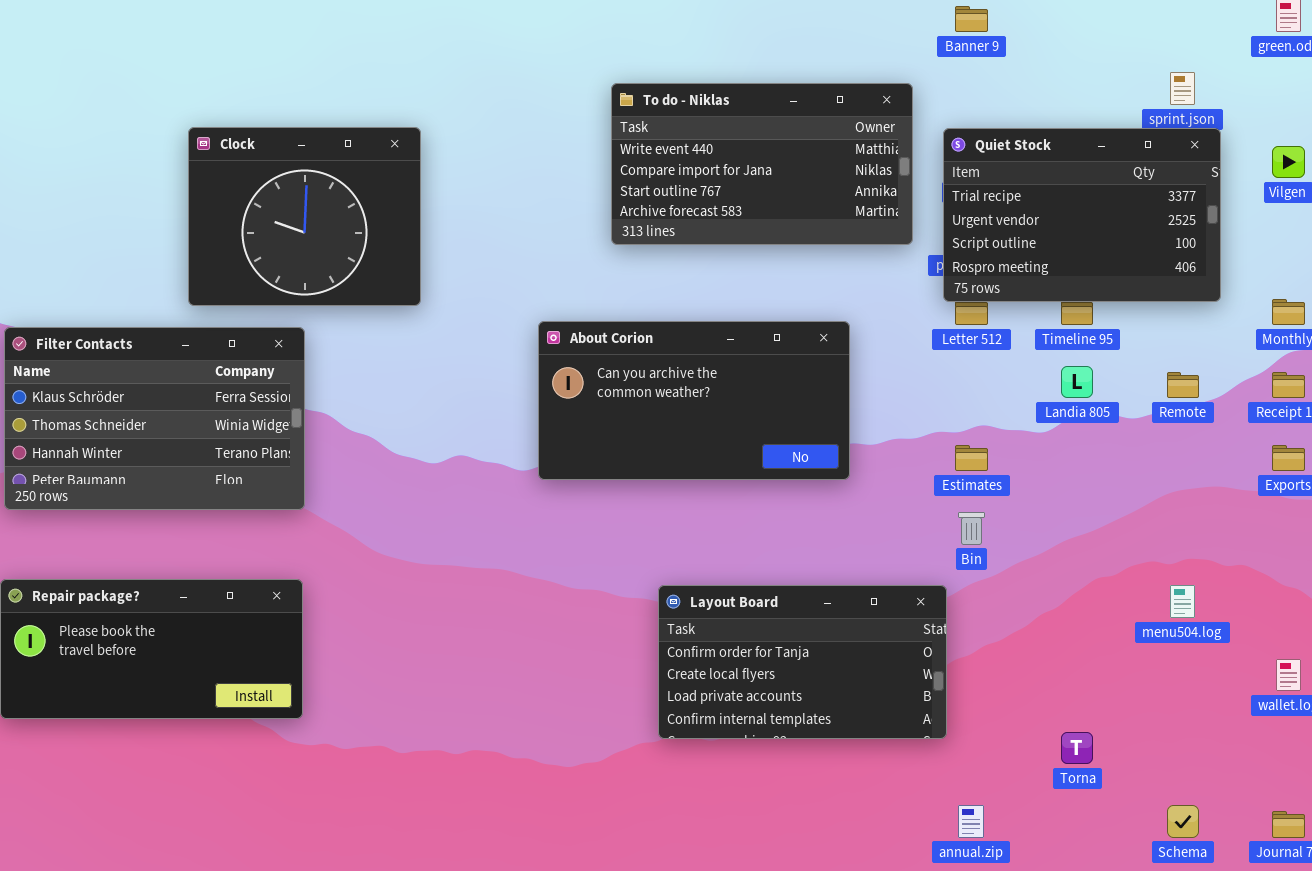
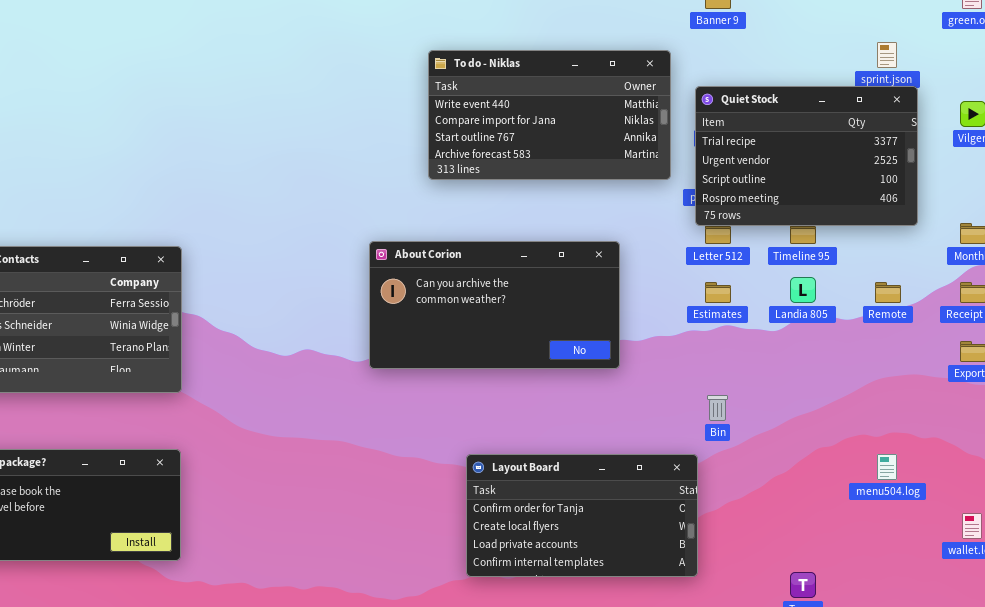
Clock: [188,127,421,306] -> none, closed
Estimates: [955,445,988,471] -> [705,282,731,303], moved

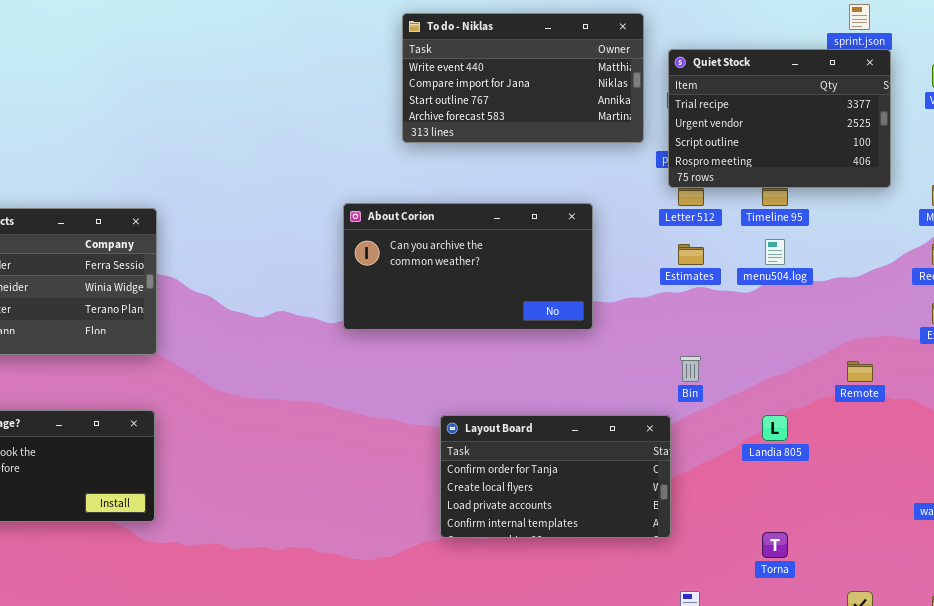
Landia 805: [790,277,816,303] -> [762,415,788,441], moved
Remote: [875,282,901,303] -> [847,361,873,382], moved
menu504.log: [877,454,897,480] -> [765,239,785,265], moved

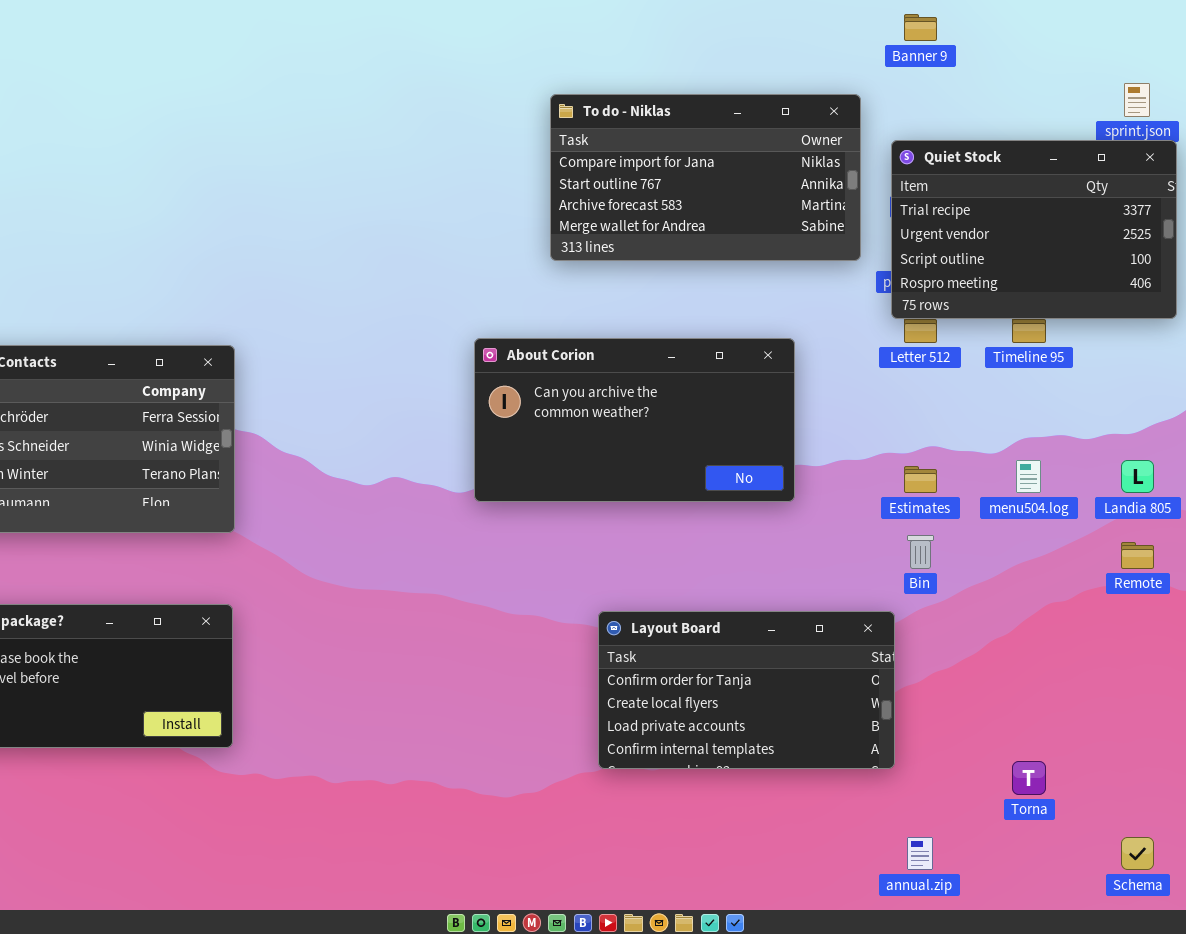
To do - Niklas: [402,13,644,143] -> [550,94,861,261], scrolled down 1 row
menu504.log: [765,239,785,265] -> [1016,460,1041,493], moved
Estimates: [678,244,704,265] -> [904,466,937,493], moved
Landia 805: [762,415,788,441] -> [1121,460,1154,493], moved

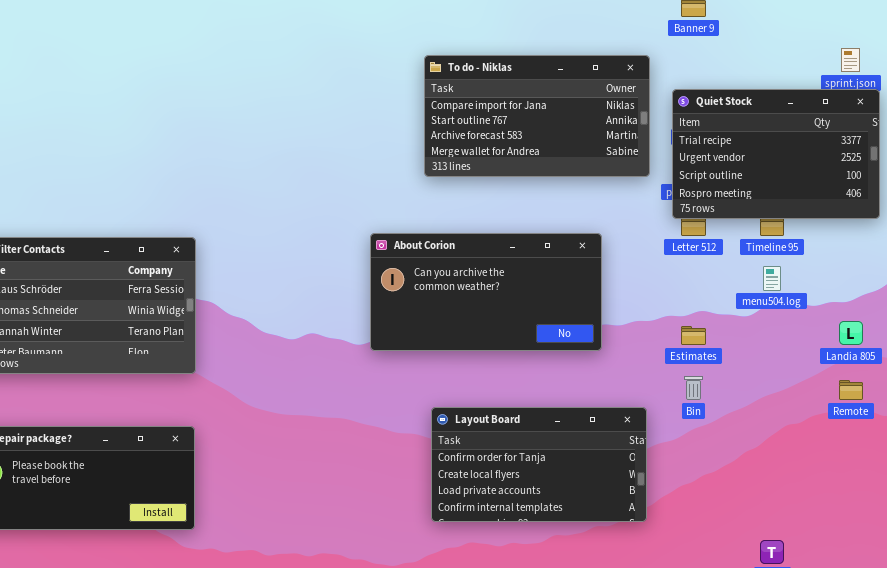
menu504.log: [1016,460,1041,493] -> [763,266,781,291], moved
Layout Board: [598,611,895,769] -> [431,407,647,522], moved

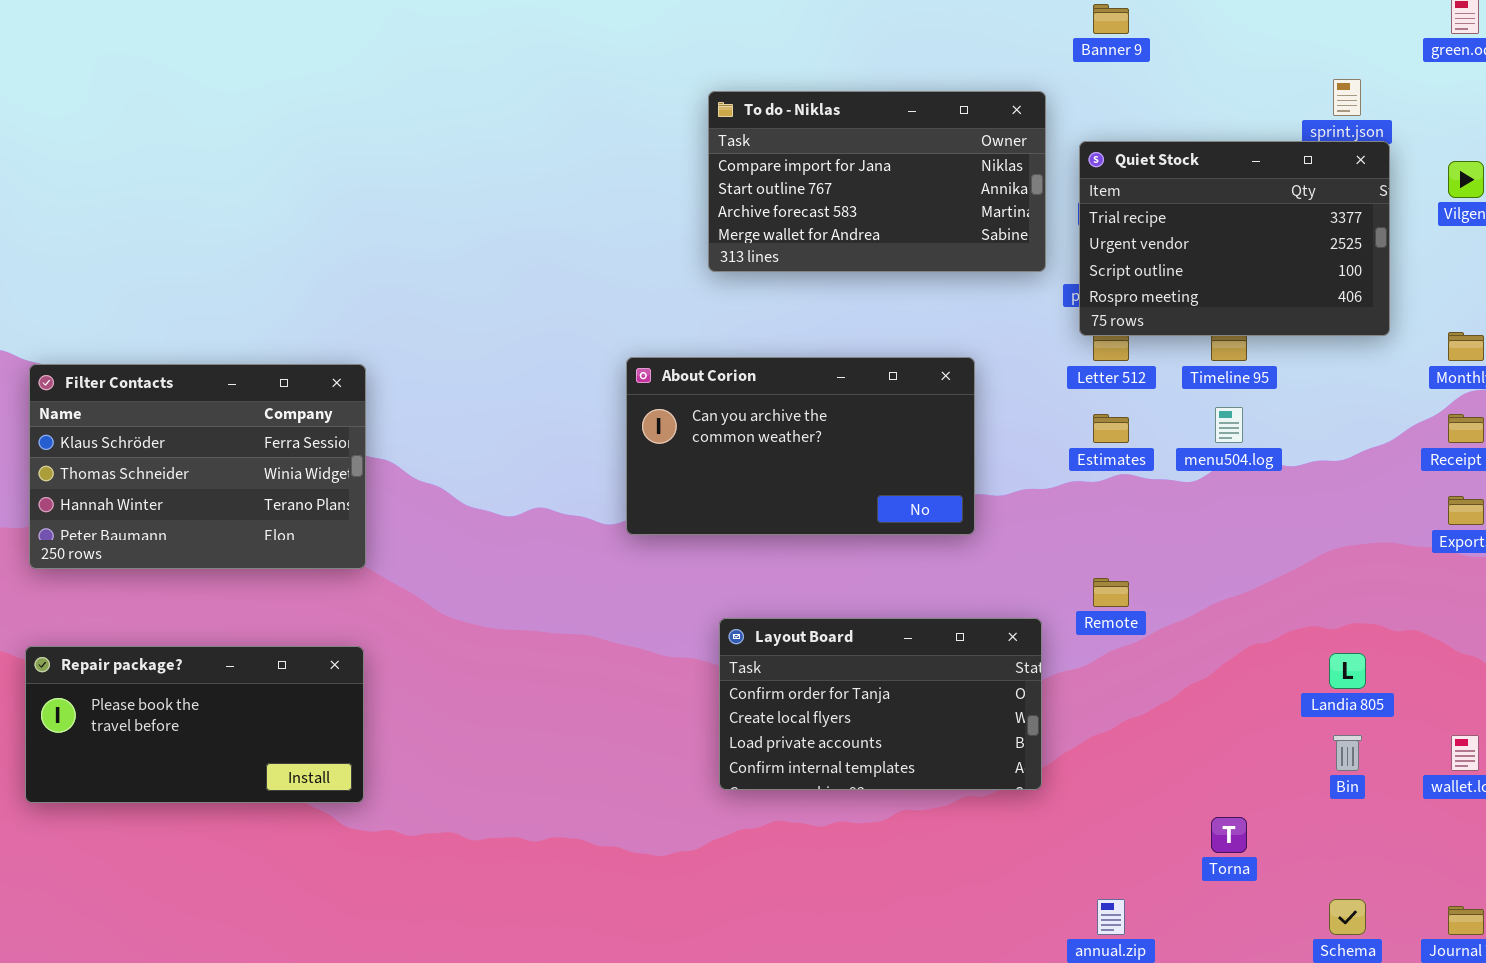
Landia 805: [839,321,863,345] -> [1329,653,1366,689], moved
Estimates: [681,326,706,345] -> [1093,414,1129,443], moved
Bin: [684,376,703,400] -> [1333,735,1362,771], moved
Remote: [839,380,863,400] -> [1093,578,1129,607], moved

